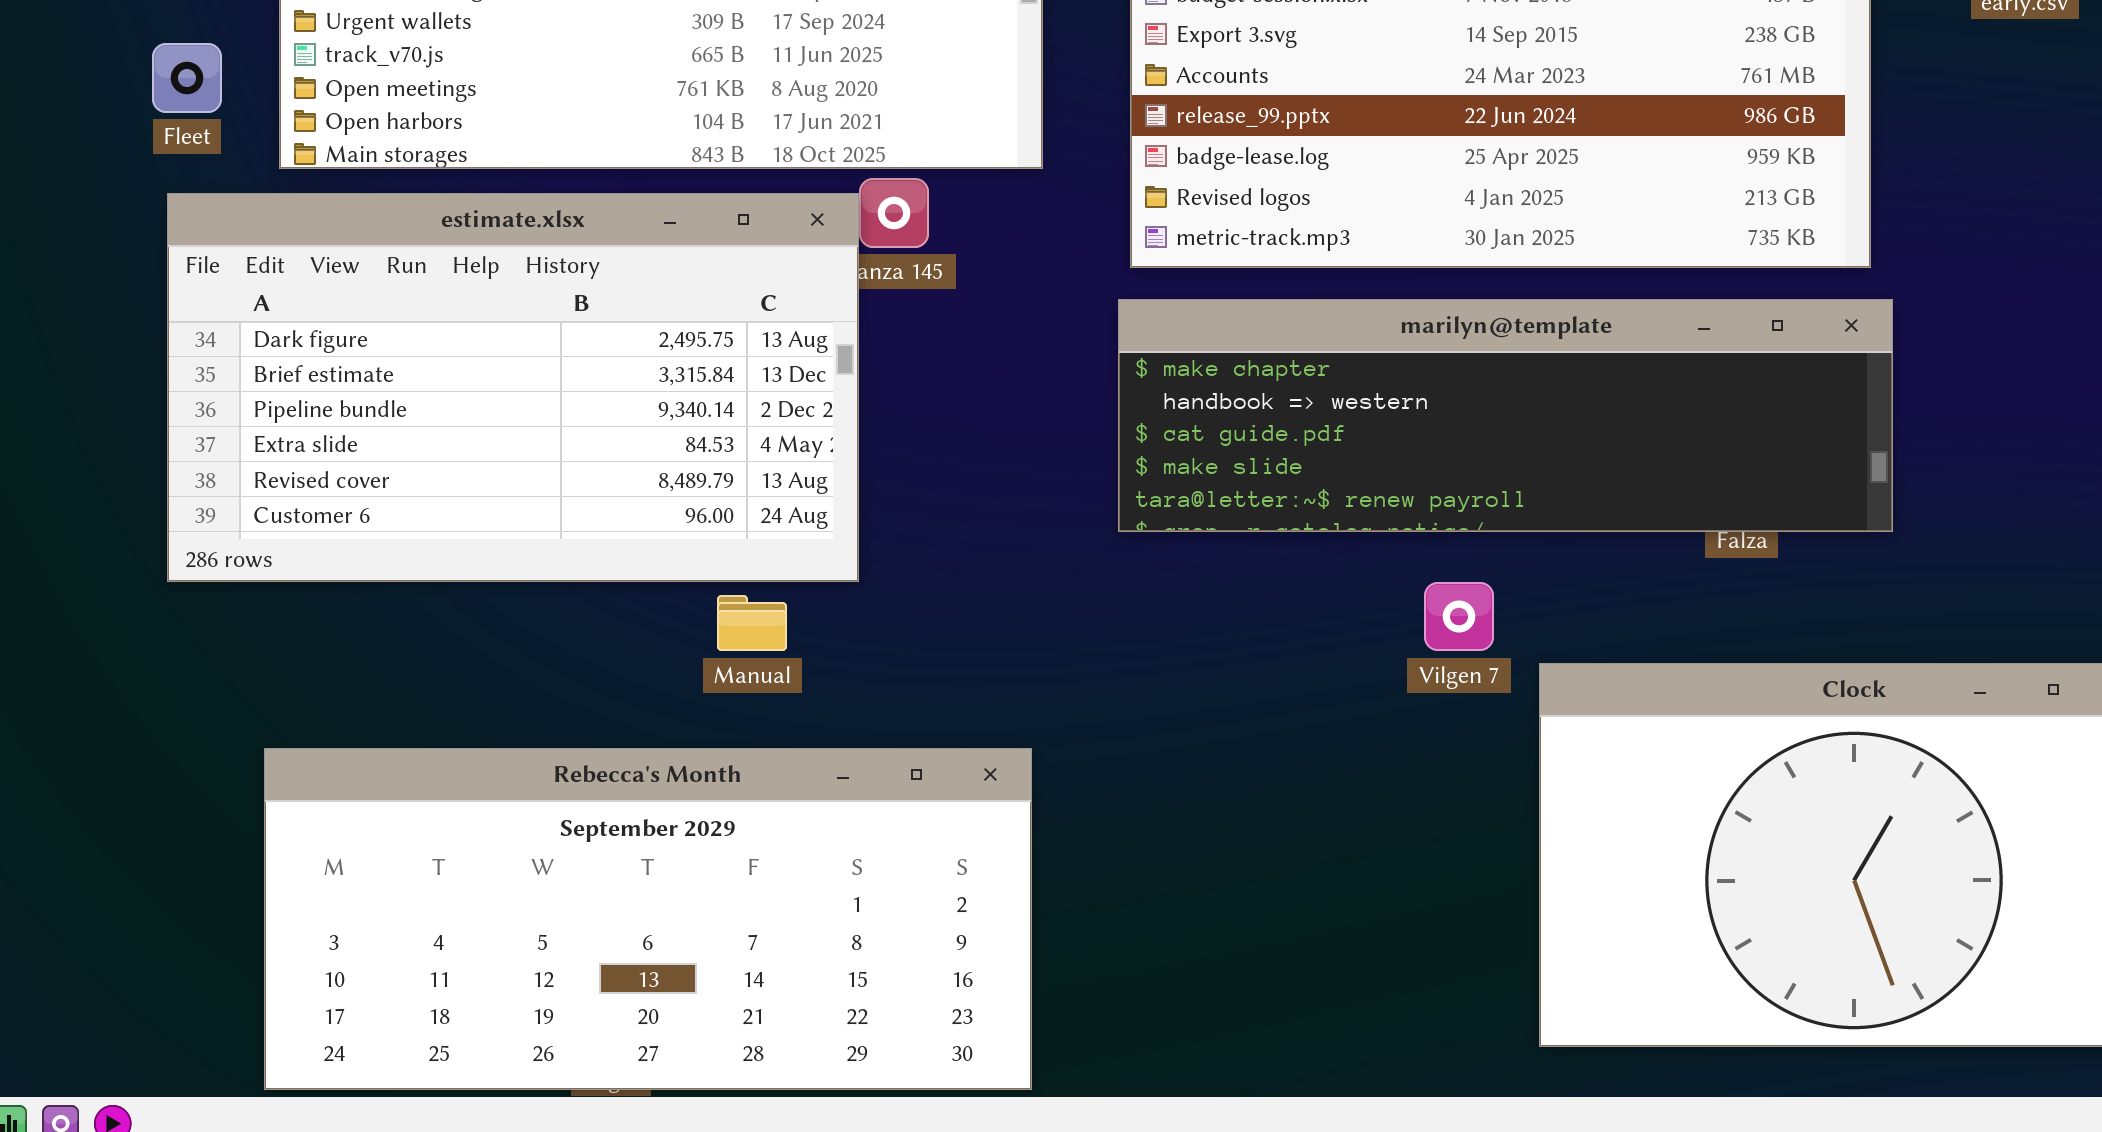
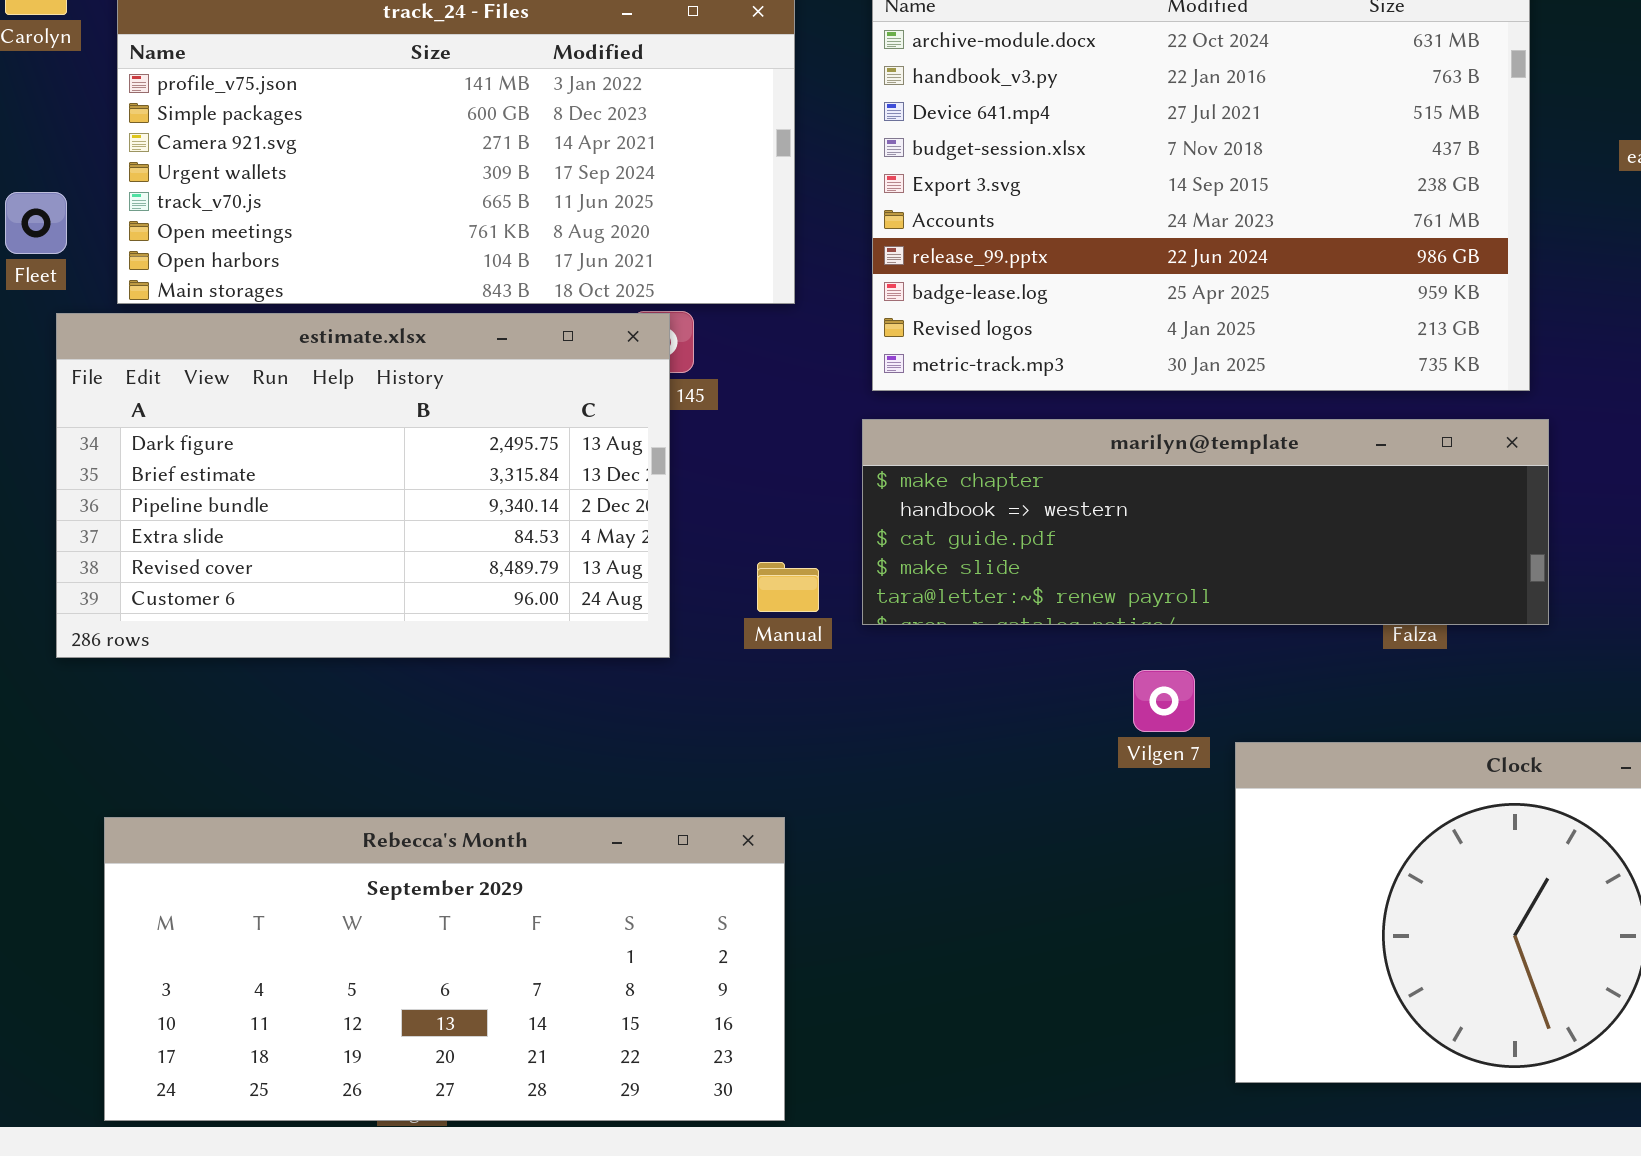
estimate.xlsx: [167,193,859,582] -> [56,313,670,658], moved
Manual: [717,595,787,651] -> [757,562,819,612], moved

